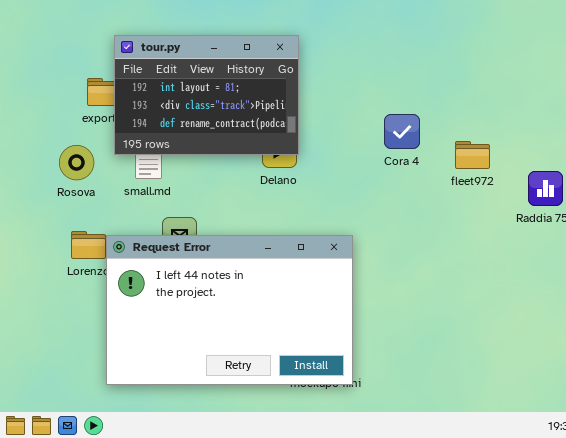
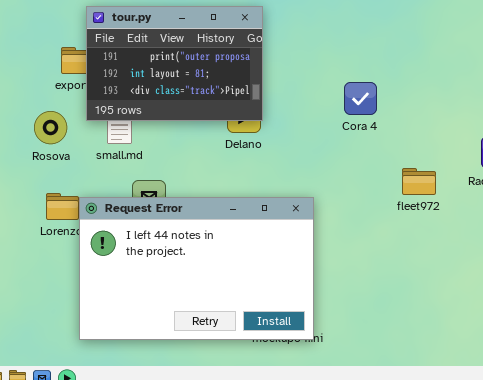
tour.py: [114,35,299,155] -> [86,6,263,121], scrolled up 1 row
fleet972: [455,141,490,169] -> [402,168,436,195], moved

